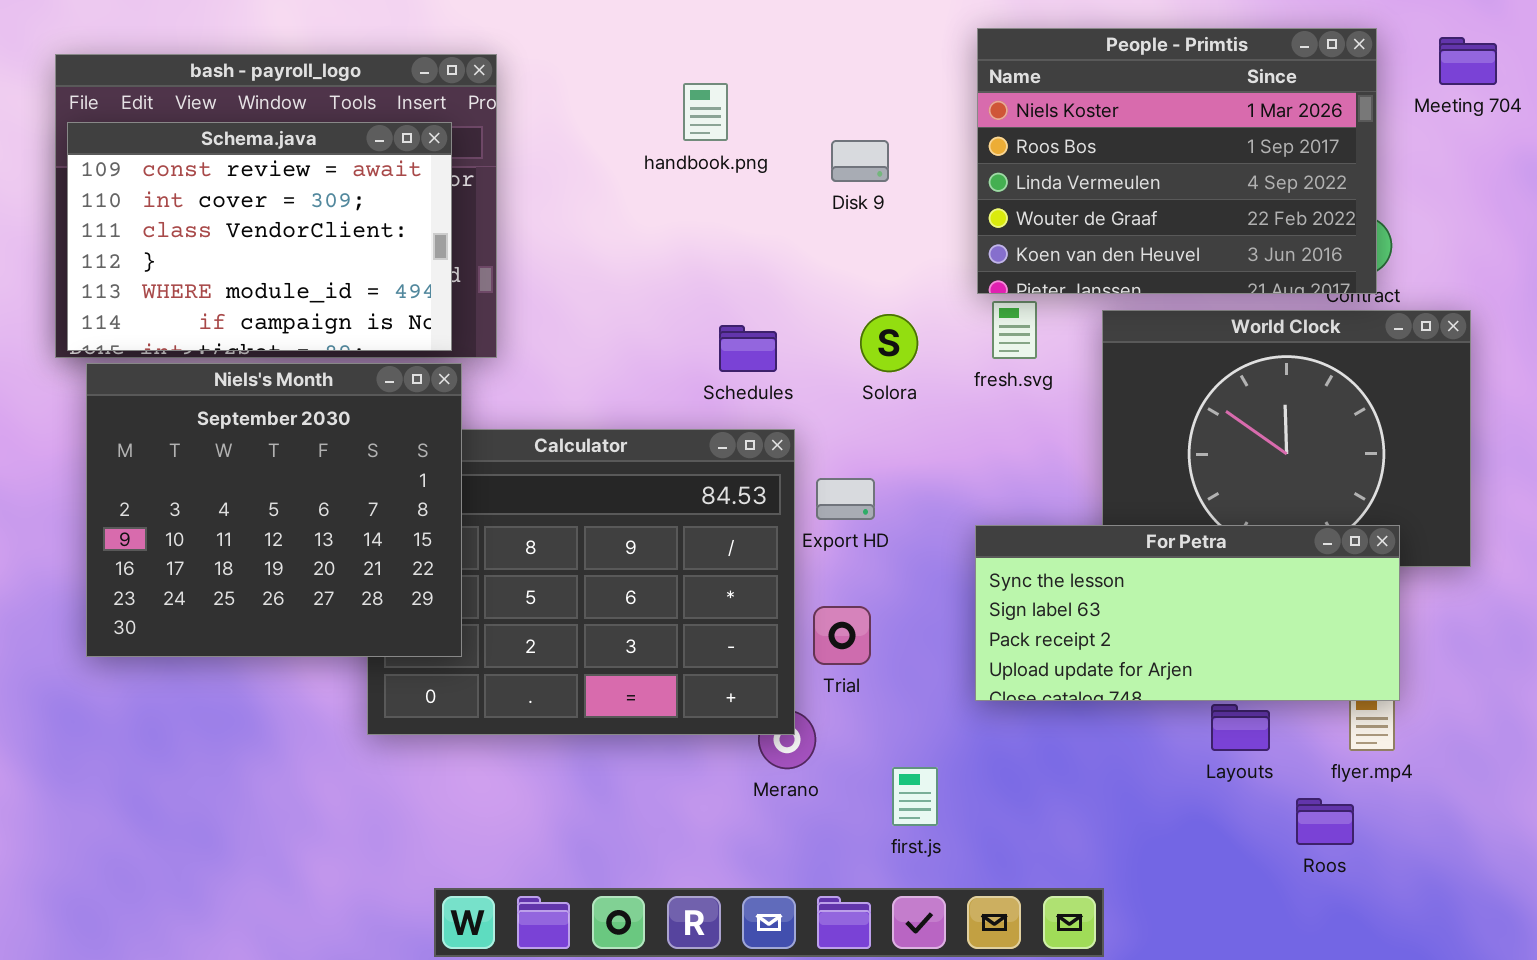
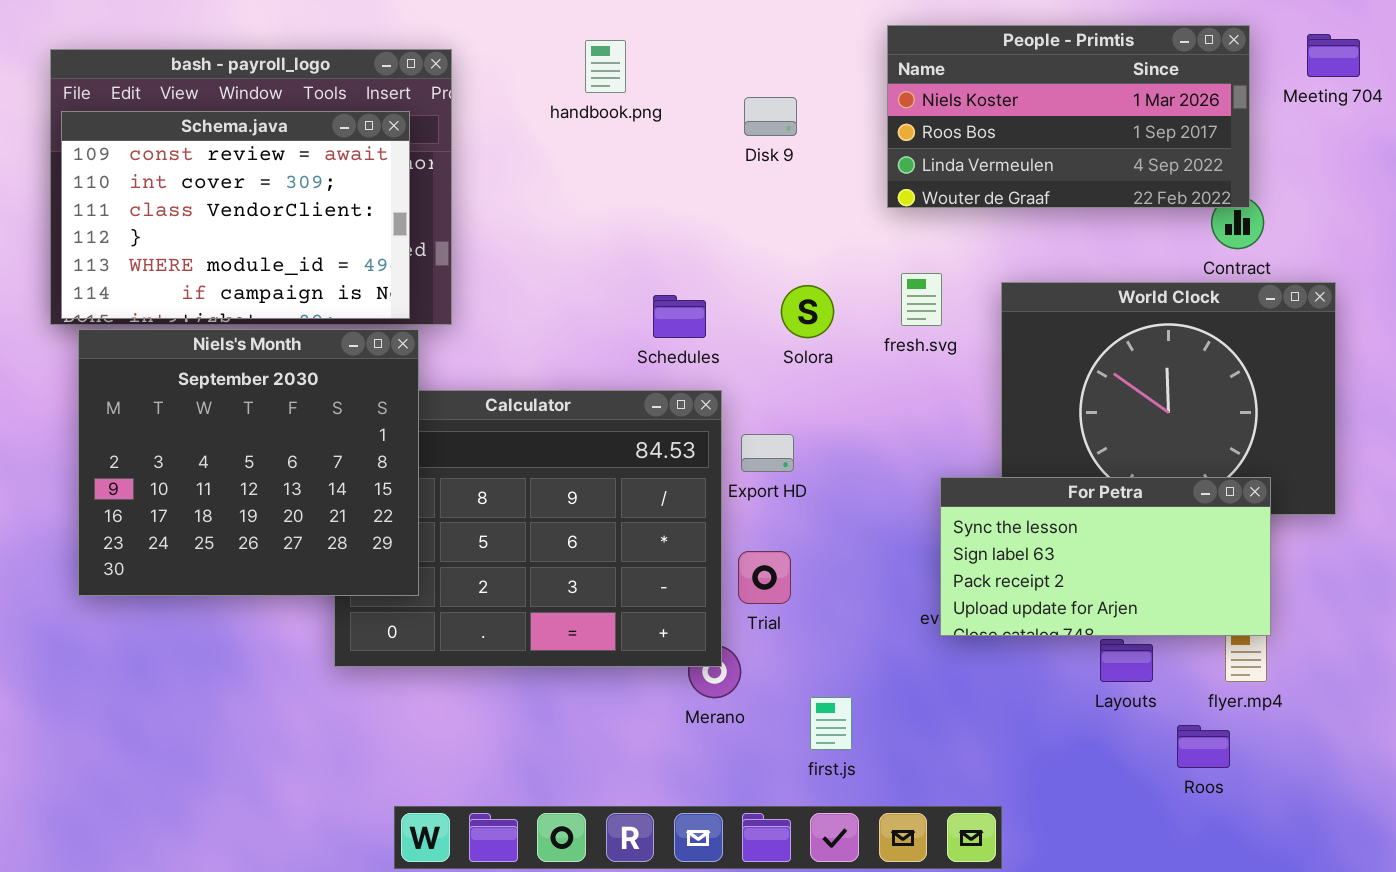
People - Primtis: [977,28,1377,294] -> [887,25,1250,208], resized
handbook.png: [683,83,728,141] -> [585,40,626,93], moved
Disk 9: [831,140,889,182] -> [744,97,797,136], moved
For Petra: [975,525,1400,701] -> [940,477,1271,636], resized

